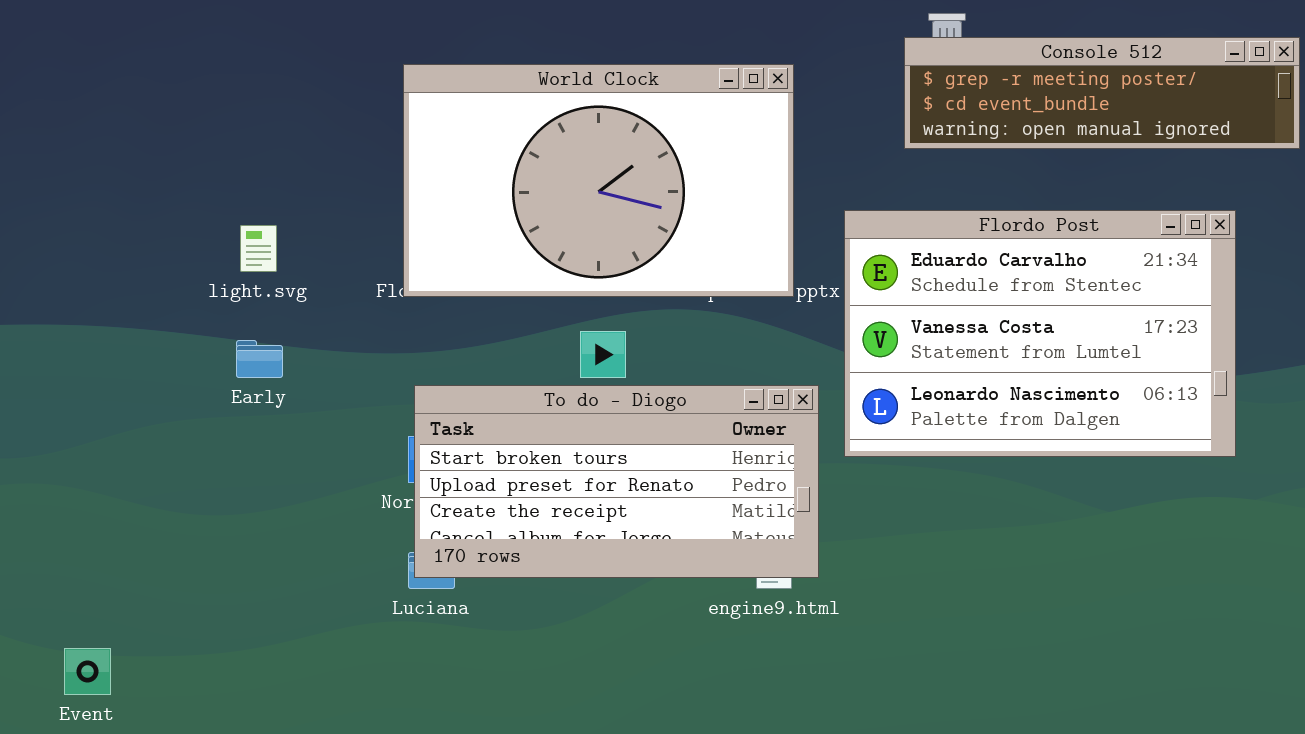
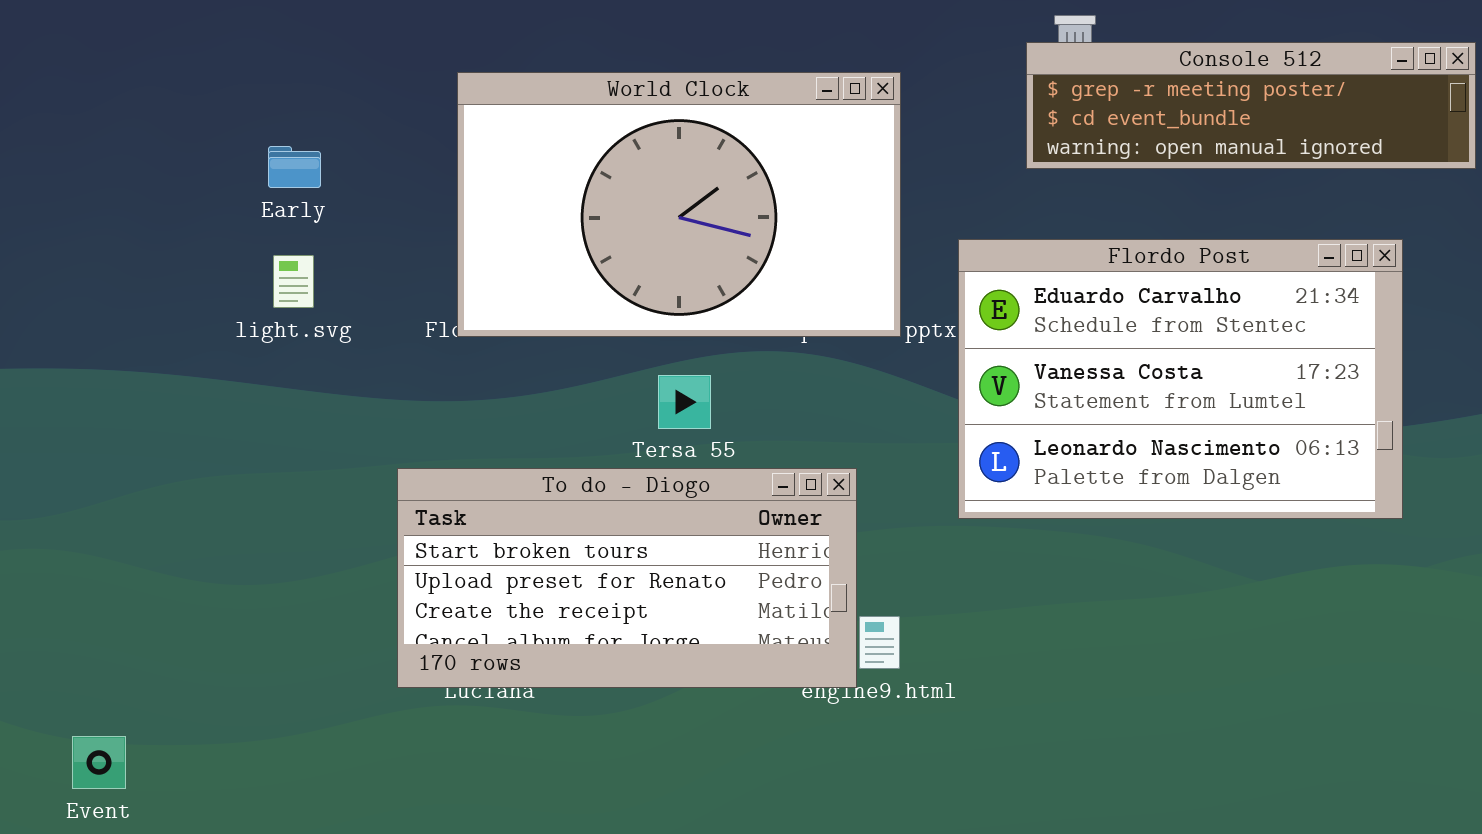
Early: [236,340,283,378] -> [268,146,321,188], moved
To do - Diogo: [414,385,819,578] -> [397,468,857,688], moved

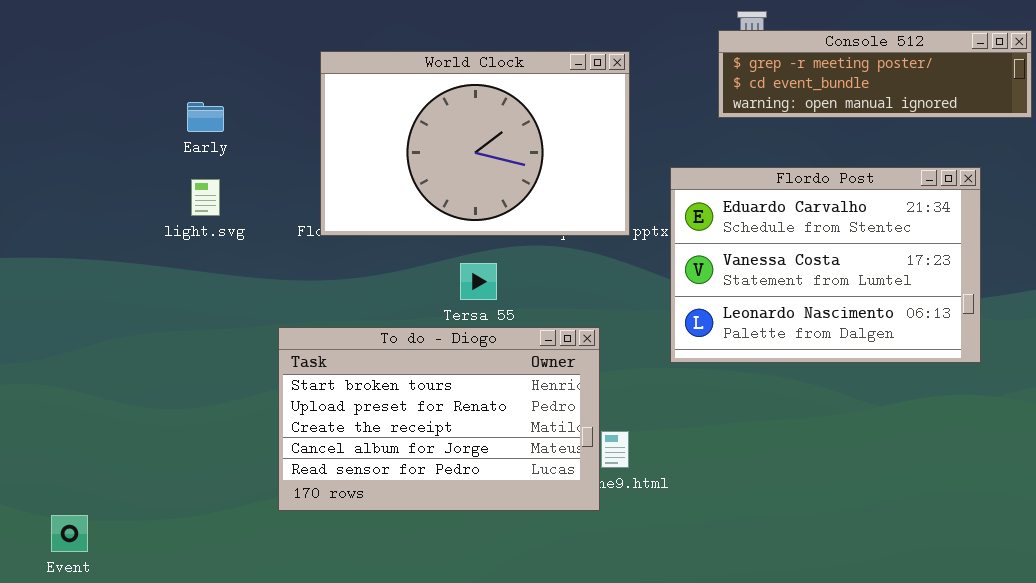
To do - Diogo: [397,468,857,688] -> [278,327,600,511], resized

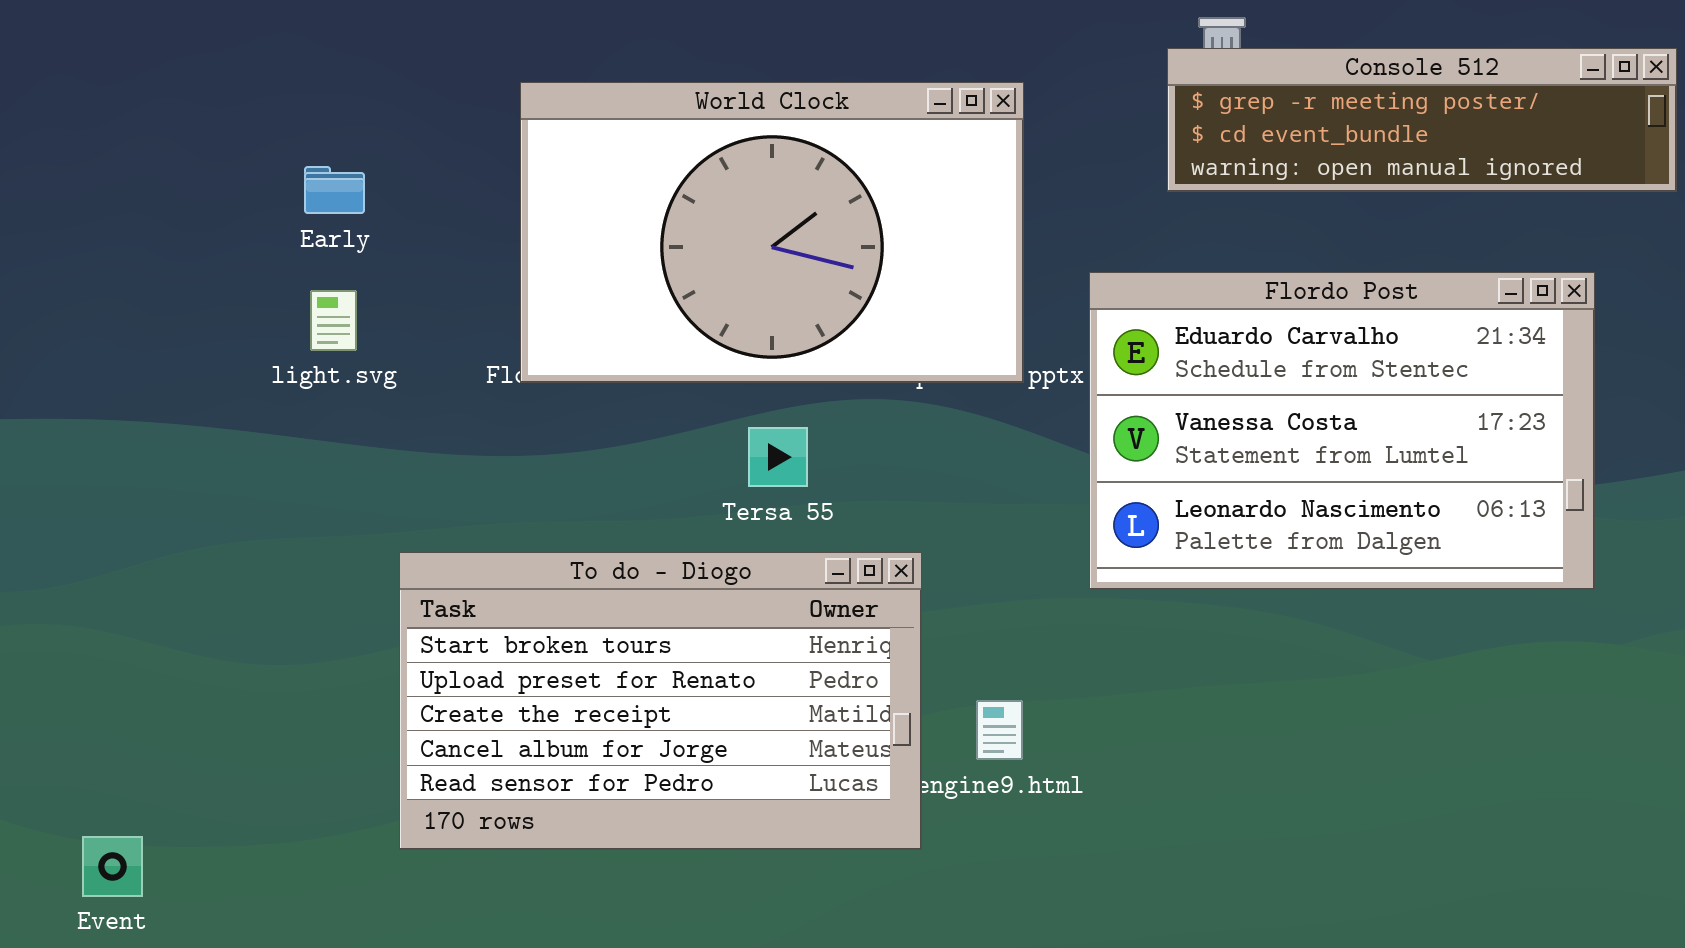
To do - Diogo: [278,327,600,511] -> [399,552,922,850], moved

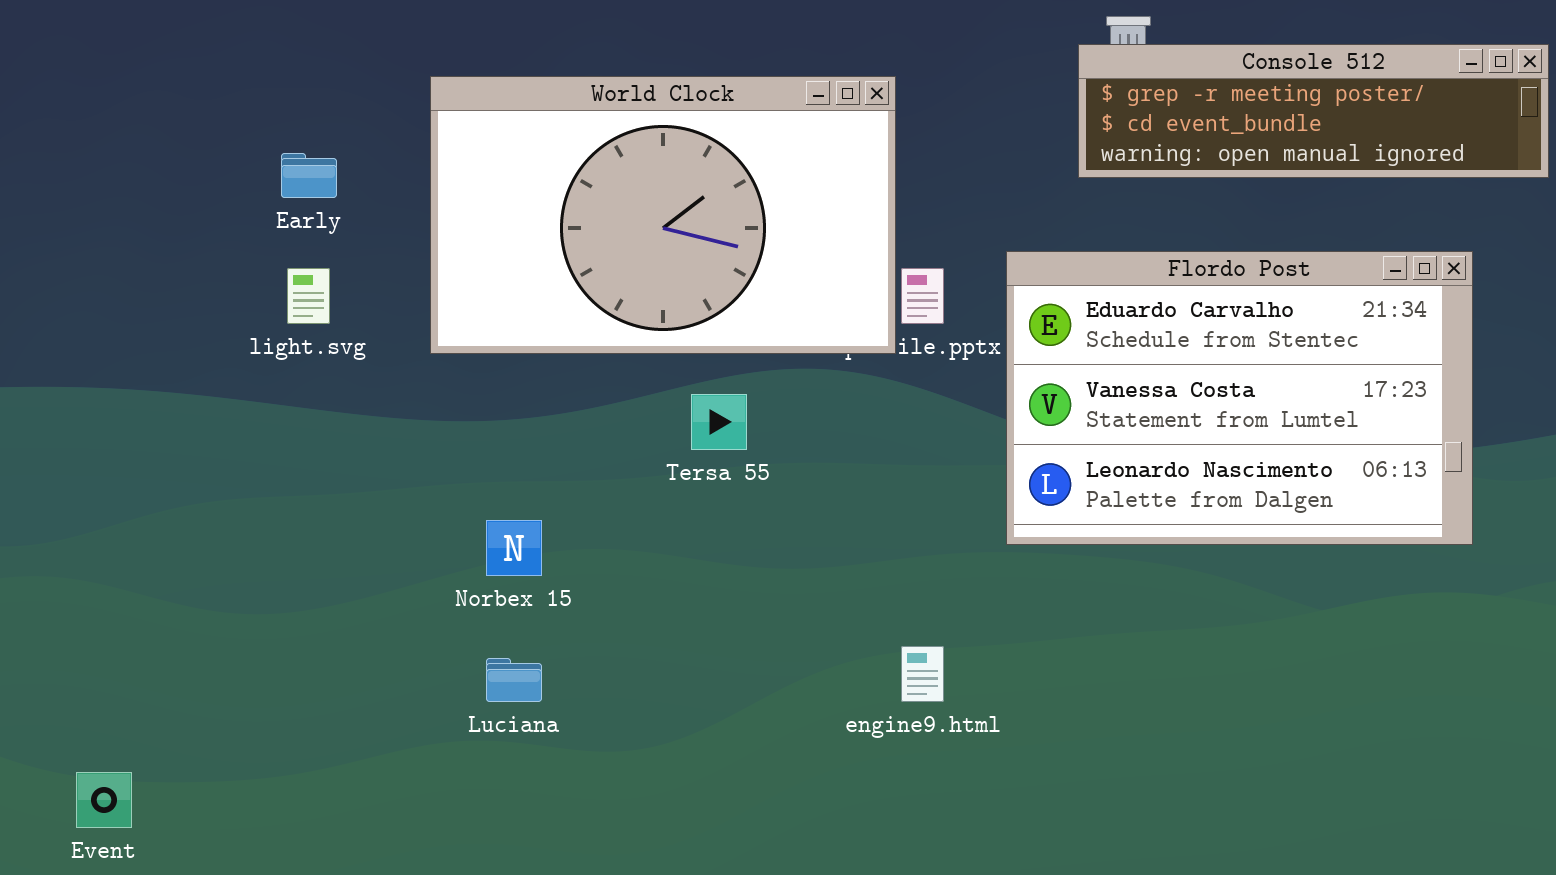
World Clock: [520,82,1024,383] -> [430,76,896,354], moved
To do - Diogo: [399,552,922,850] -> none, closed

